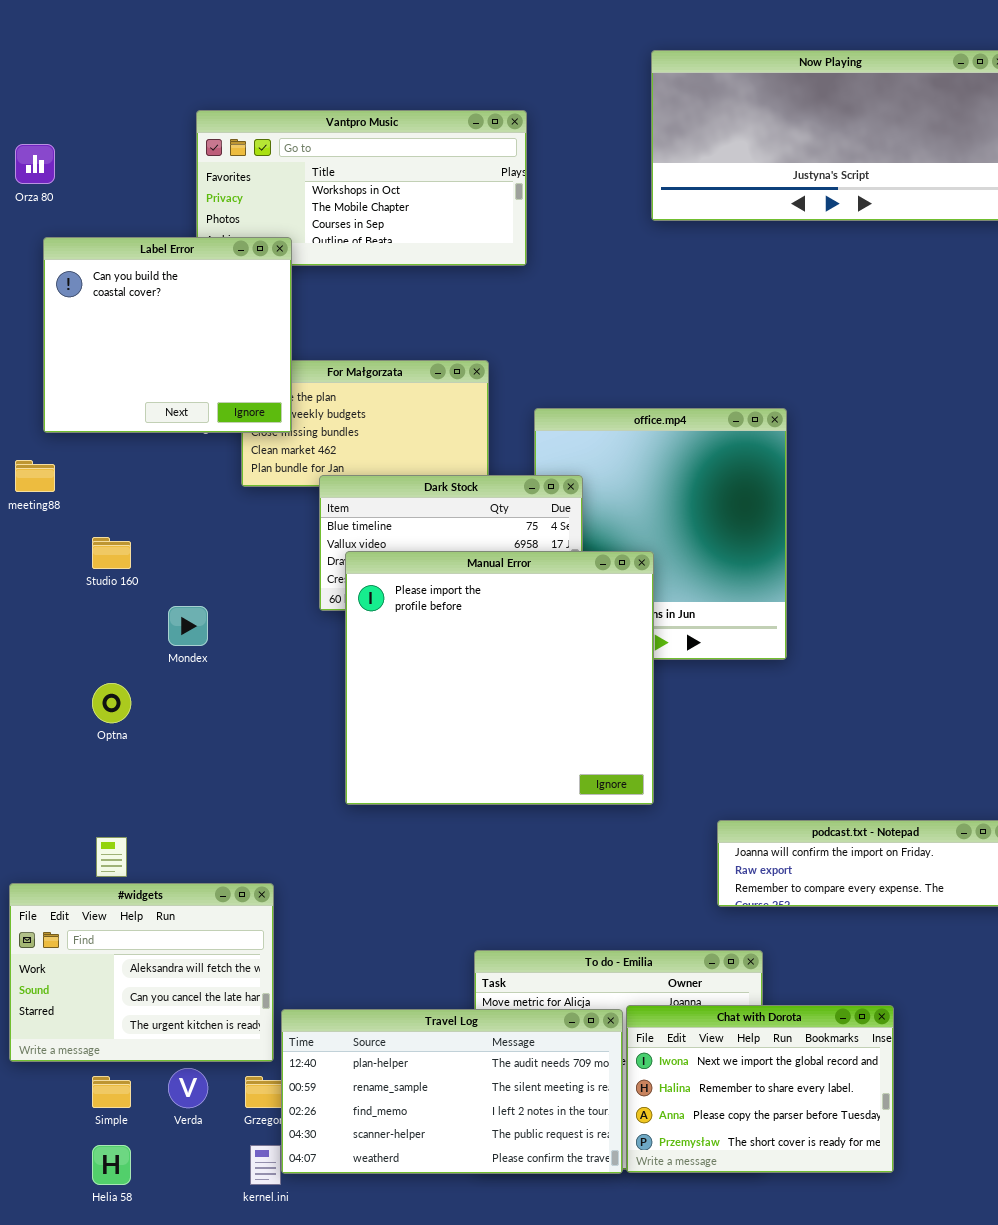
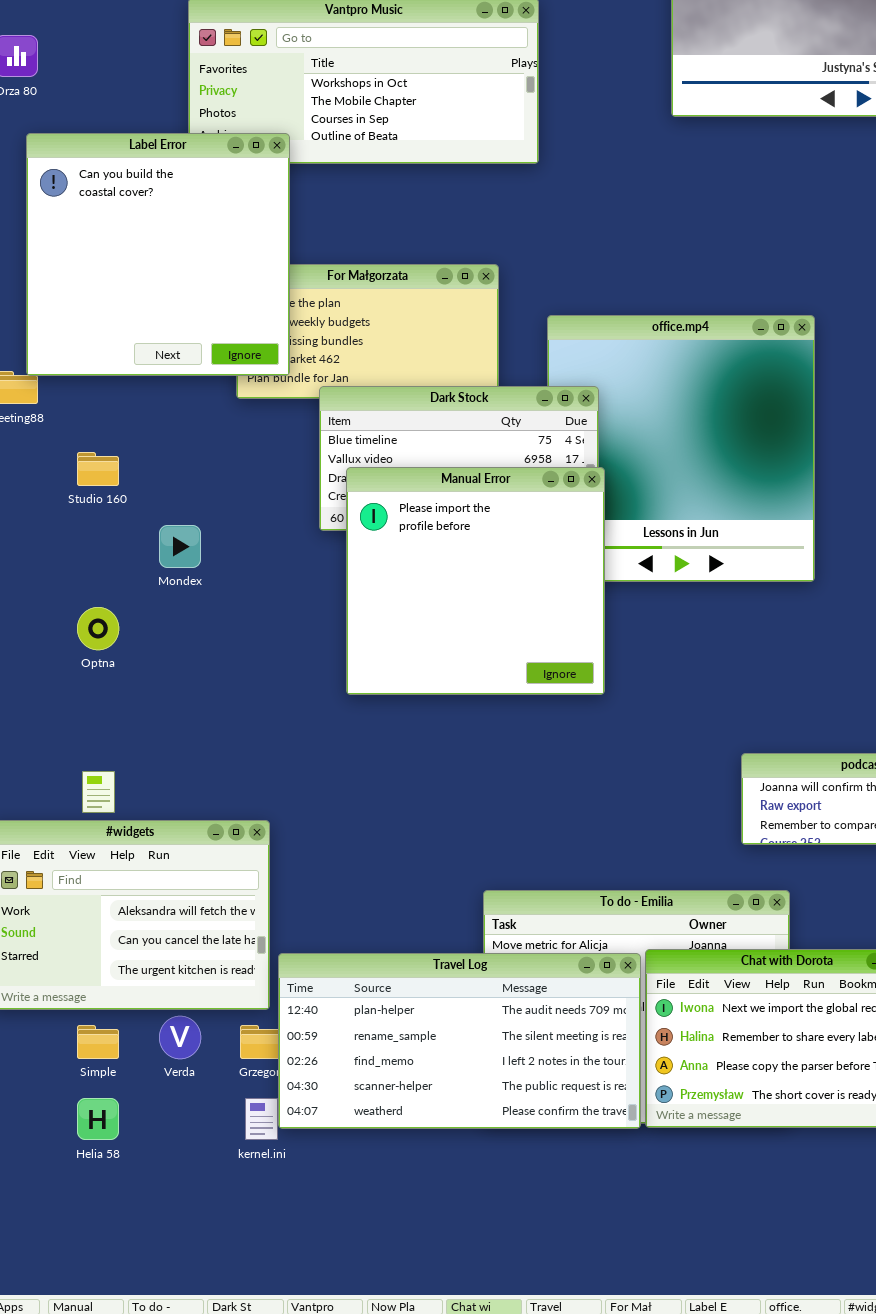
Label Error: [43,237,292,433] -> [26,133,290,376], resized
Manual Error: [345,551,654,805] -> [346,467,605,695], resized

